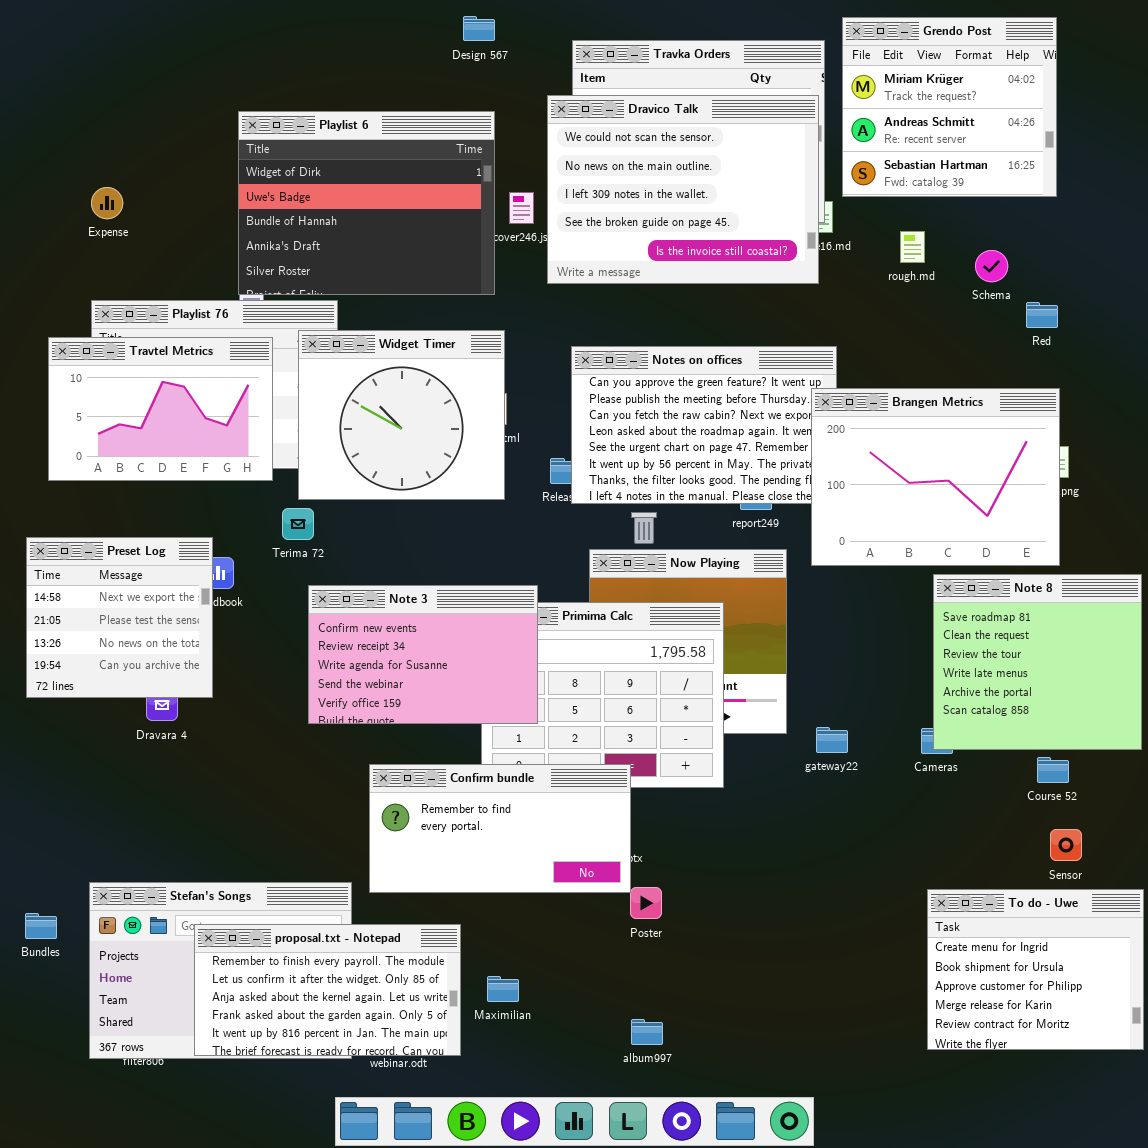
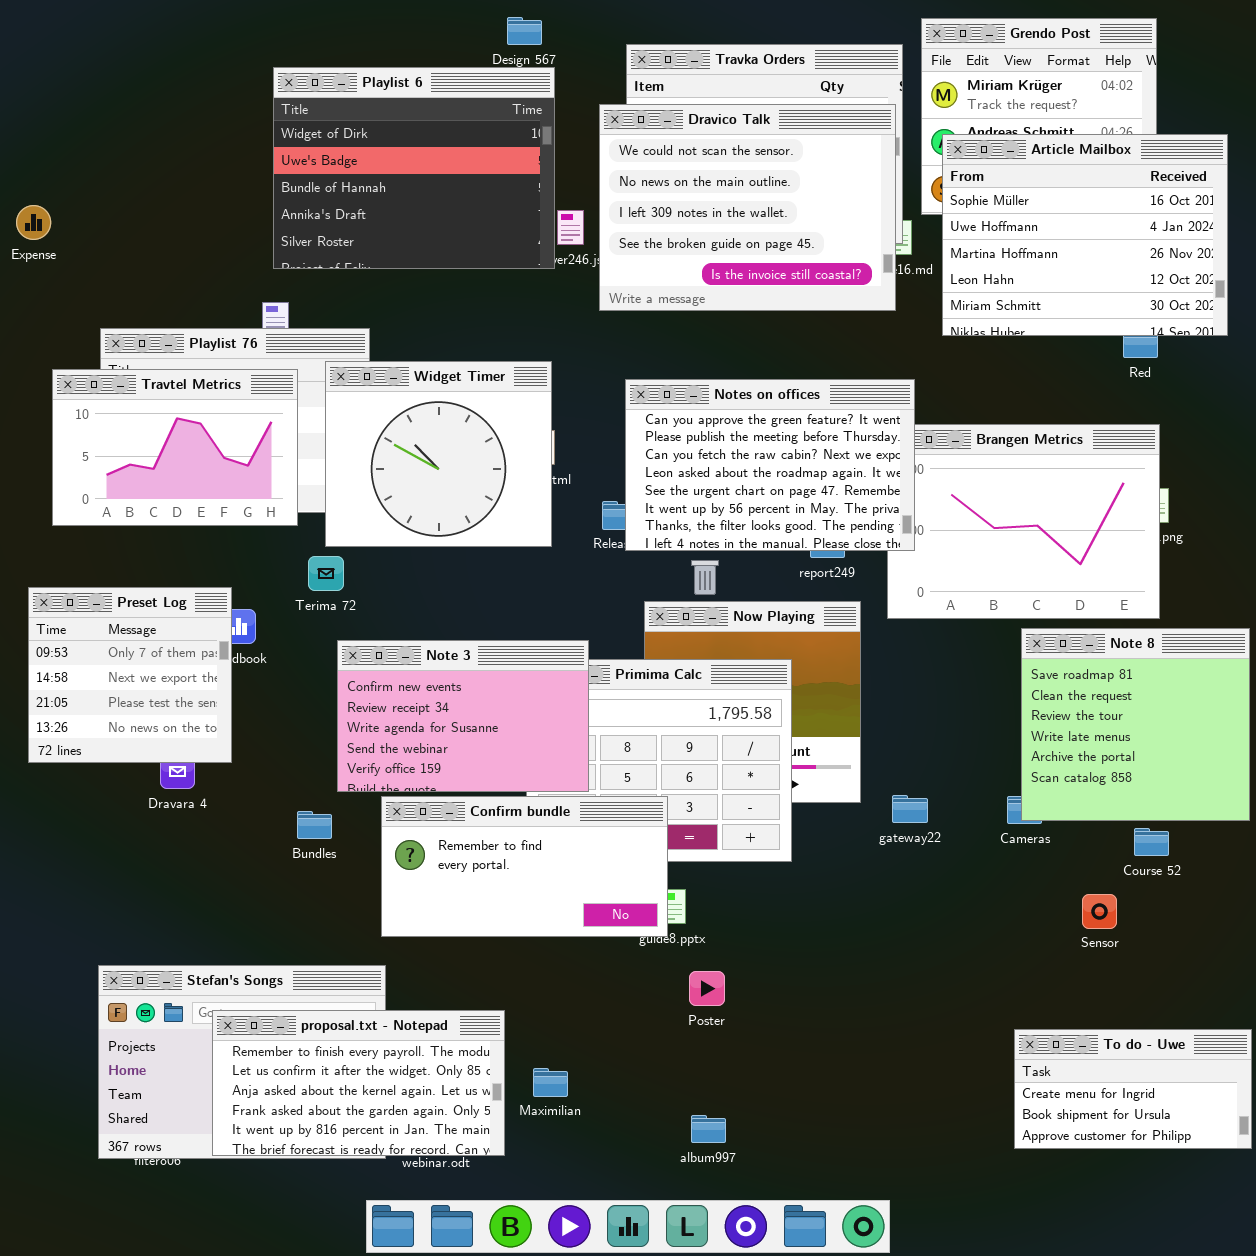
Playlist 6: [238,111,495,295] -> [273,67,555,269], moved
Article Mailbox: none -> [942,134,1228,336], opened
Expense: [91,187,123,219] -> [16,205,51,240], moved
Notes on offices: [571,346,837,504] -> [625,379,915,551], raised
Preset Log: [26,537,213,698] -> [28,587,232,763], scrolled up 1 row
Confirm bundle: [369,764,631,893] -> [381,796,668,937], moved
Sensor: [1050,829,1082,861] -> [1082,894,1117,929], moved
To do - Uwe: [927,889,1144,1050] -> [1014,1029,1252,1149], resized
Bundles: [25,913,57,939] -> [297,811,332,839], moved

